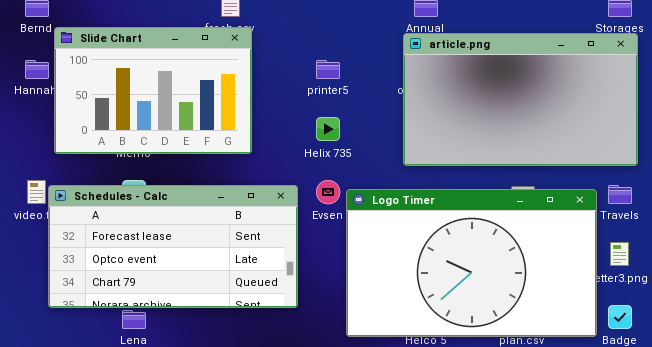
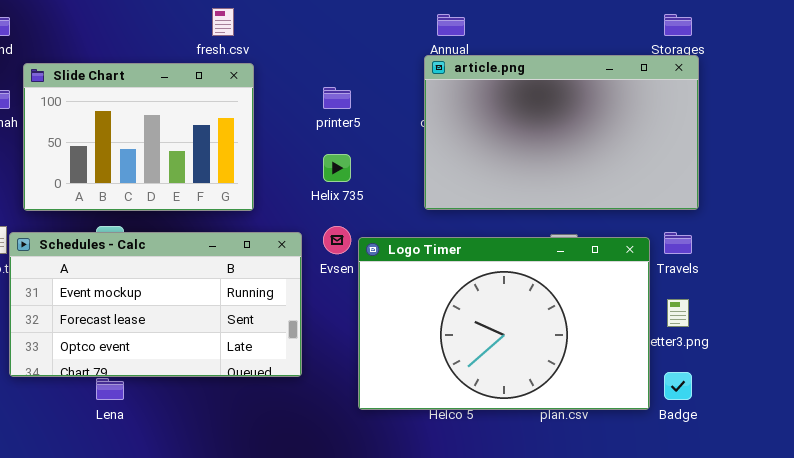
Slide Chart: [54,27,252,154] -> [23,63,254,211], moved
Schedules - Calc: [48,185,298,308] -> [9,232,302,377], scrolled up 1 row

